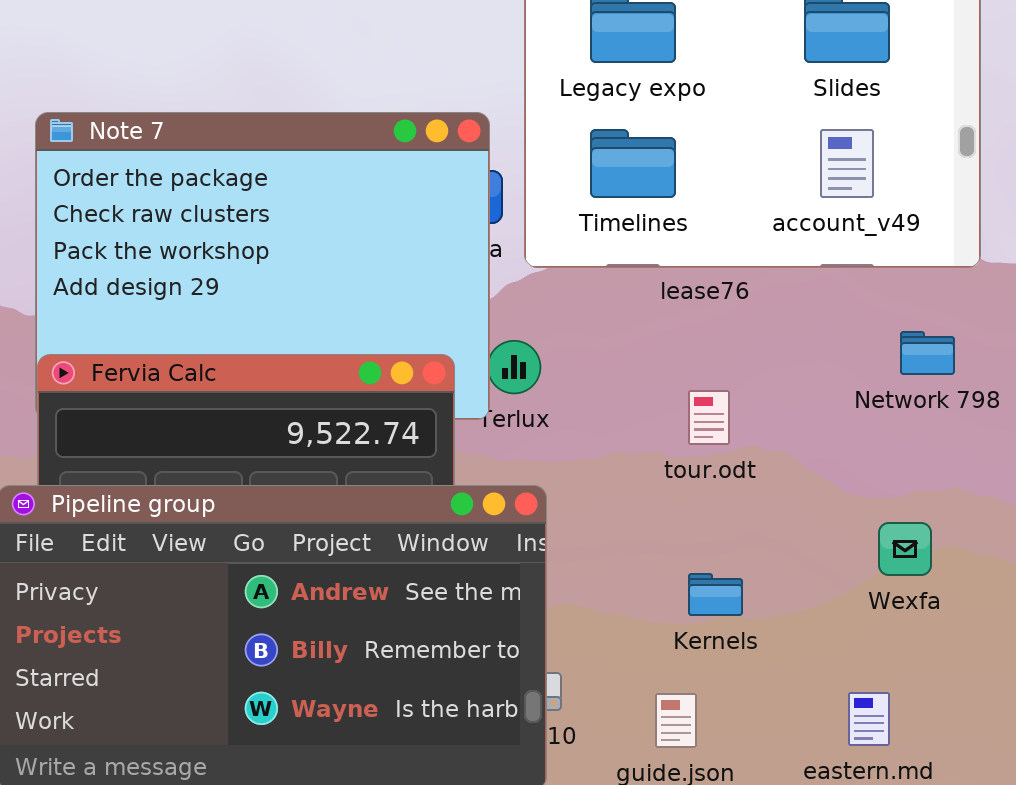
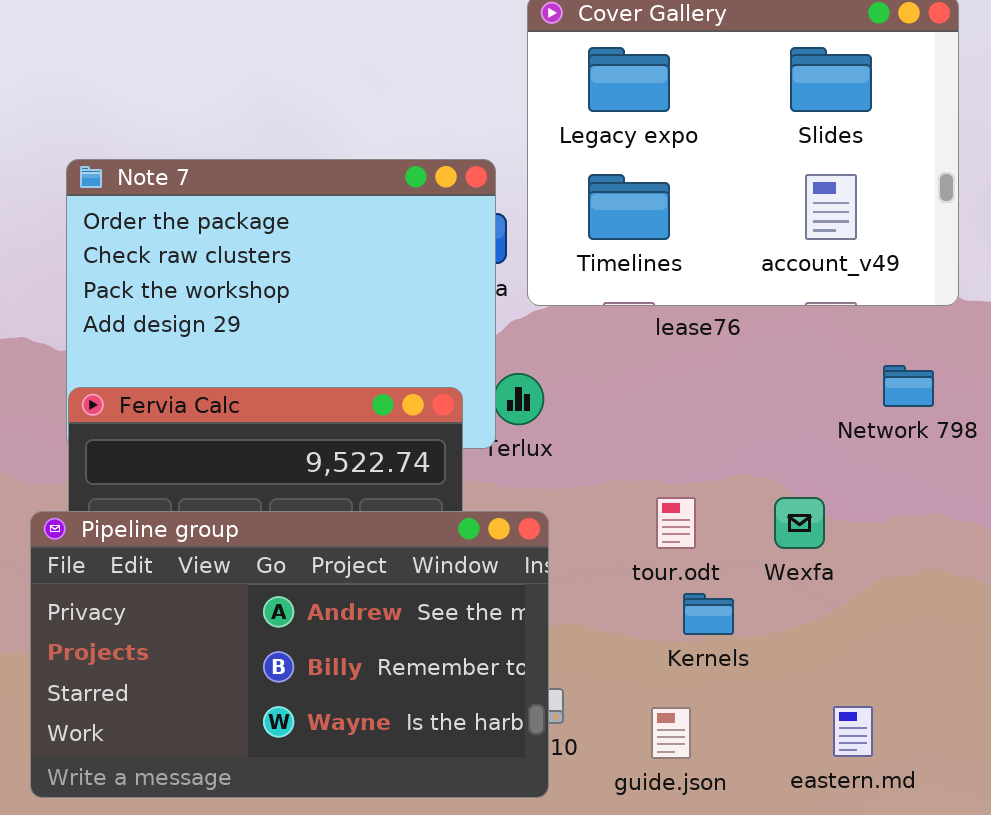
tour.odt: [688,390,730,445] -> [656,497,696,549], moved
Wexfa: [878,522,932,576] -> [774,497,825,549], moved

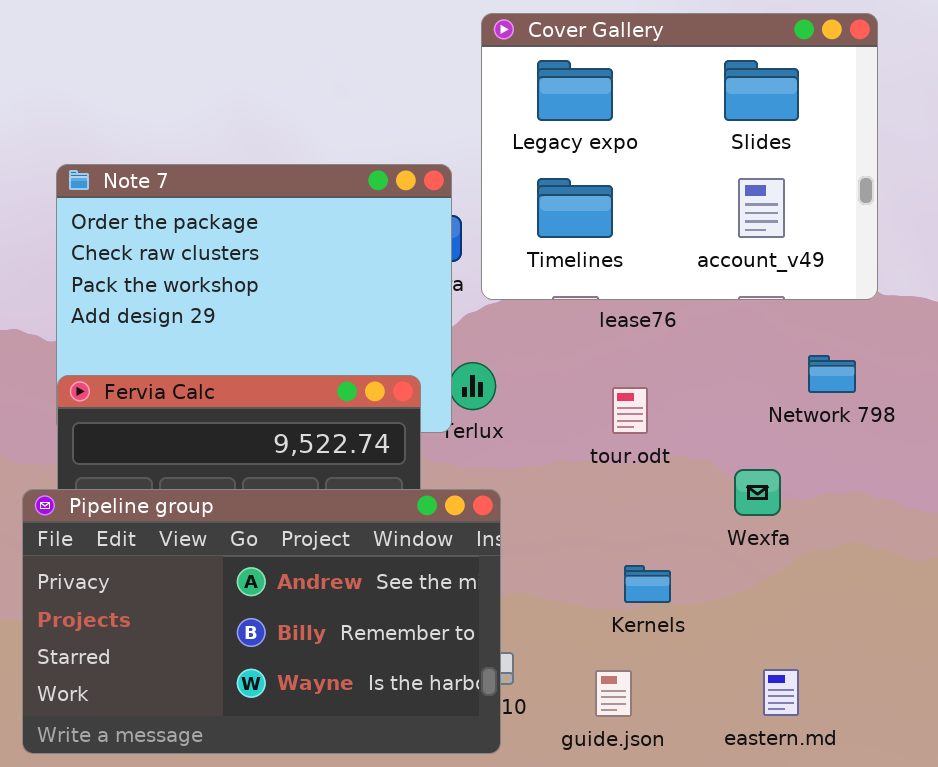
tour.odt: [656,497,696,549] -> [612,387,648,434], moved
Wexfa: [774,497,825,549] -> [734,469,781,516], moved

